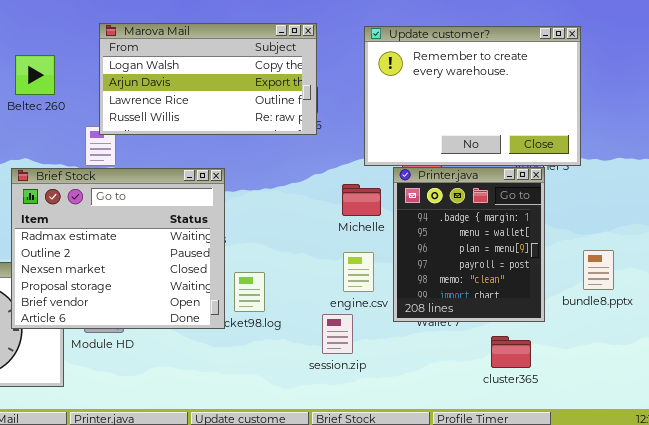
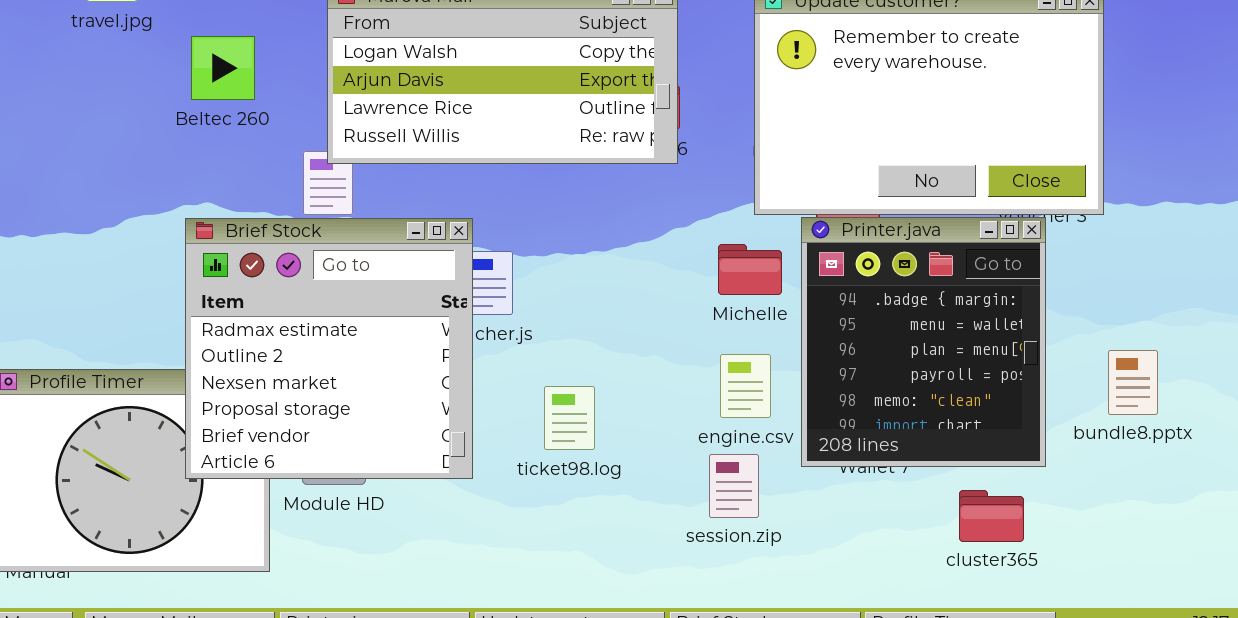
Brief Stock: [11,168,225,329] -> [185,218,473,479], resized
session.zip: [322,314,353,354] -> [709,454,759,518], moved

